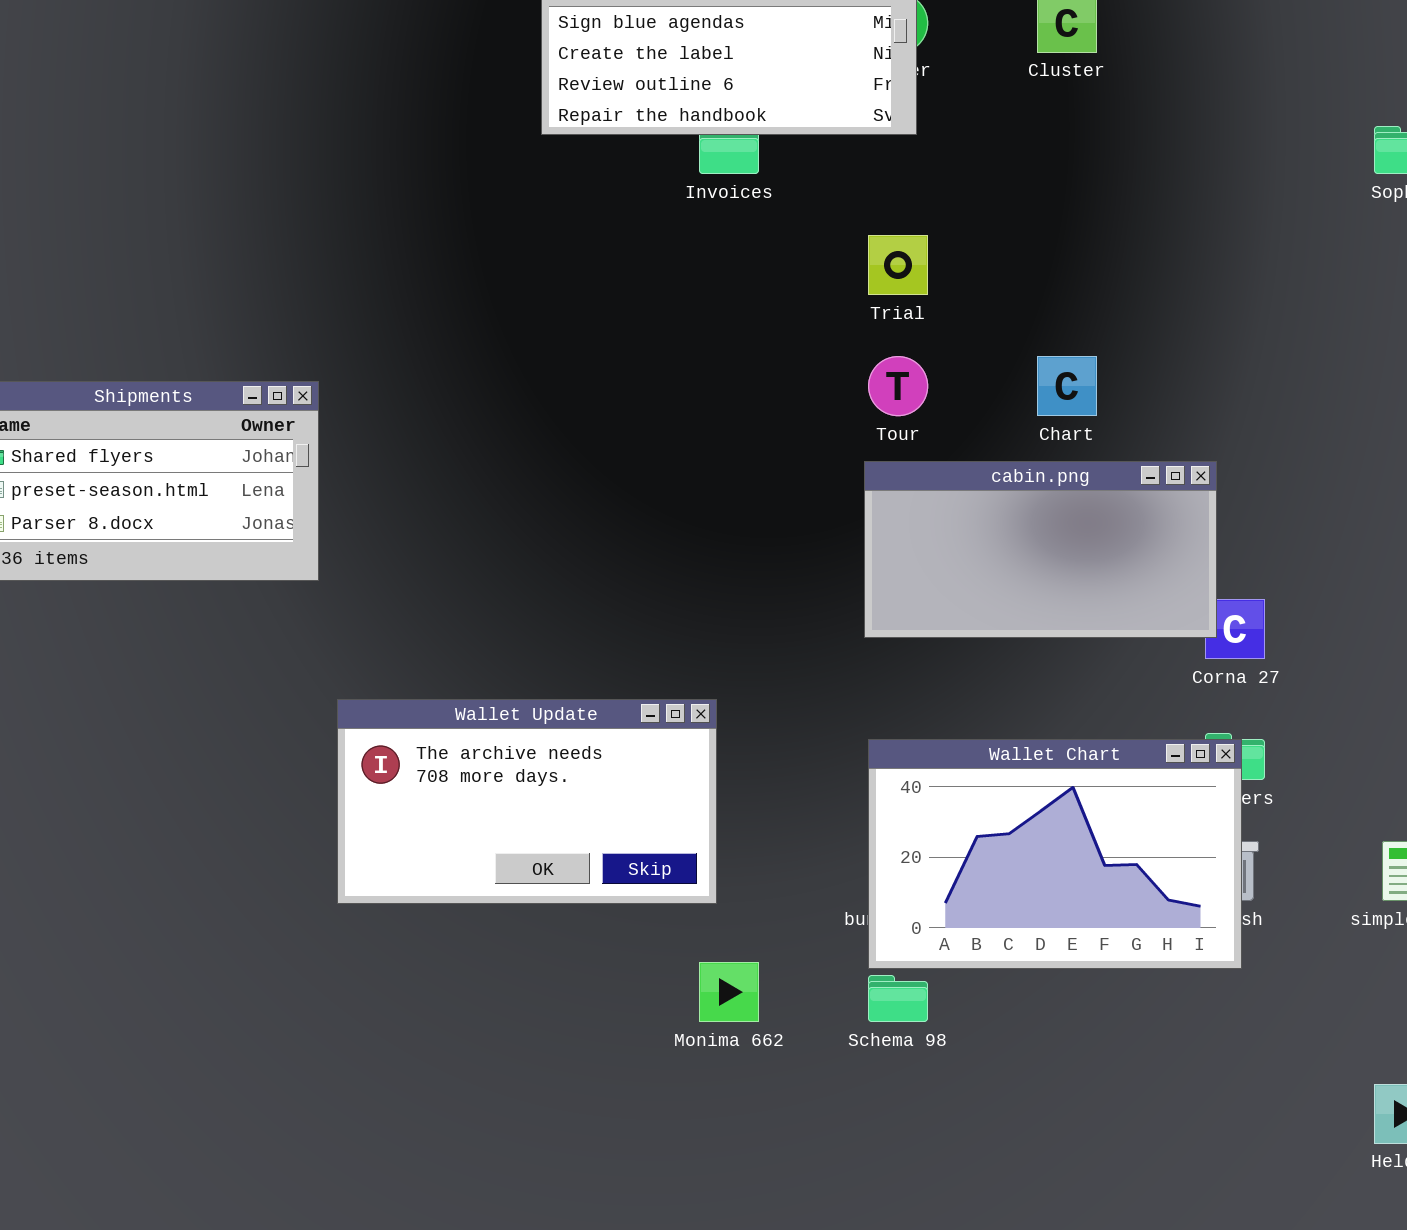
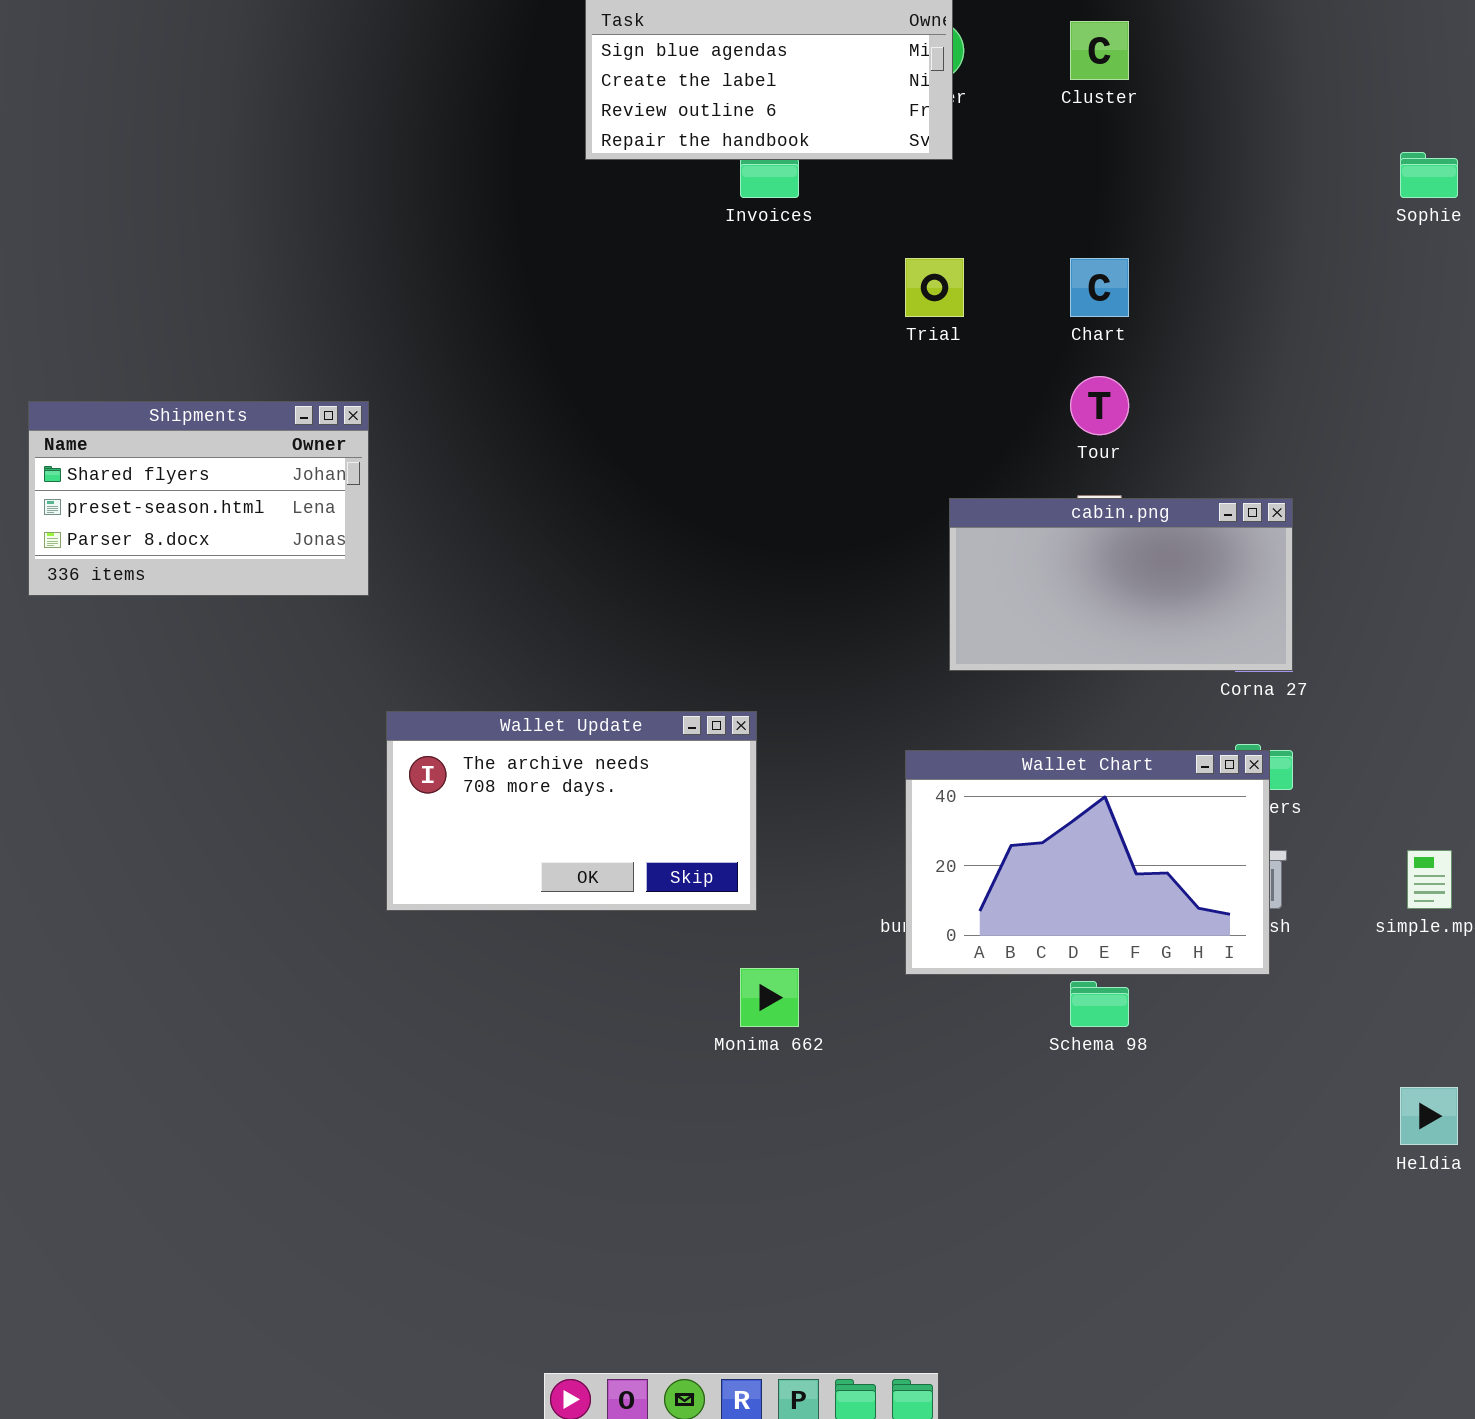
Tour: [868,356,928,416] -> [1070,376,1129,435], moved
Chart: [1037,356,1097,416] -> [1070,258,1129,317], moved
cabin.png: [864,461,1217,638] -> [949,498,1293,671], moved
Schema 98: [868,975,928,1022] -> [1070,981,1129,1027], moved

